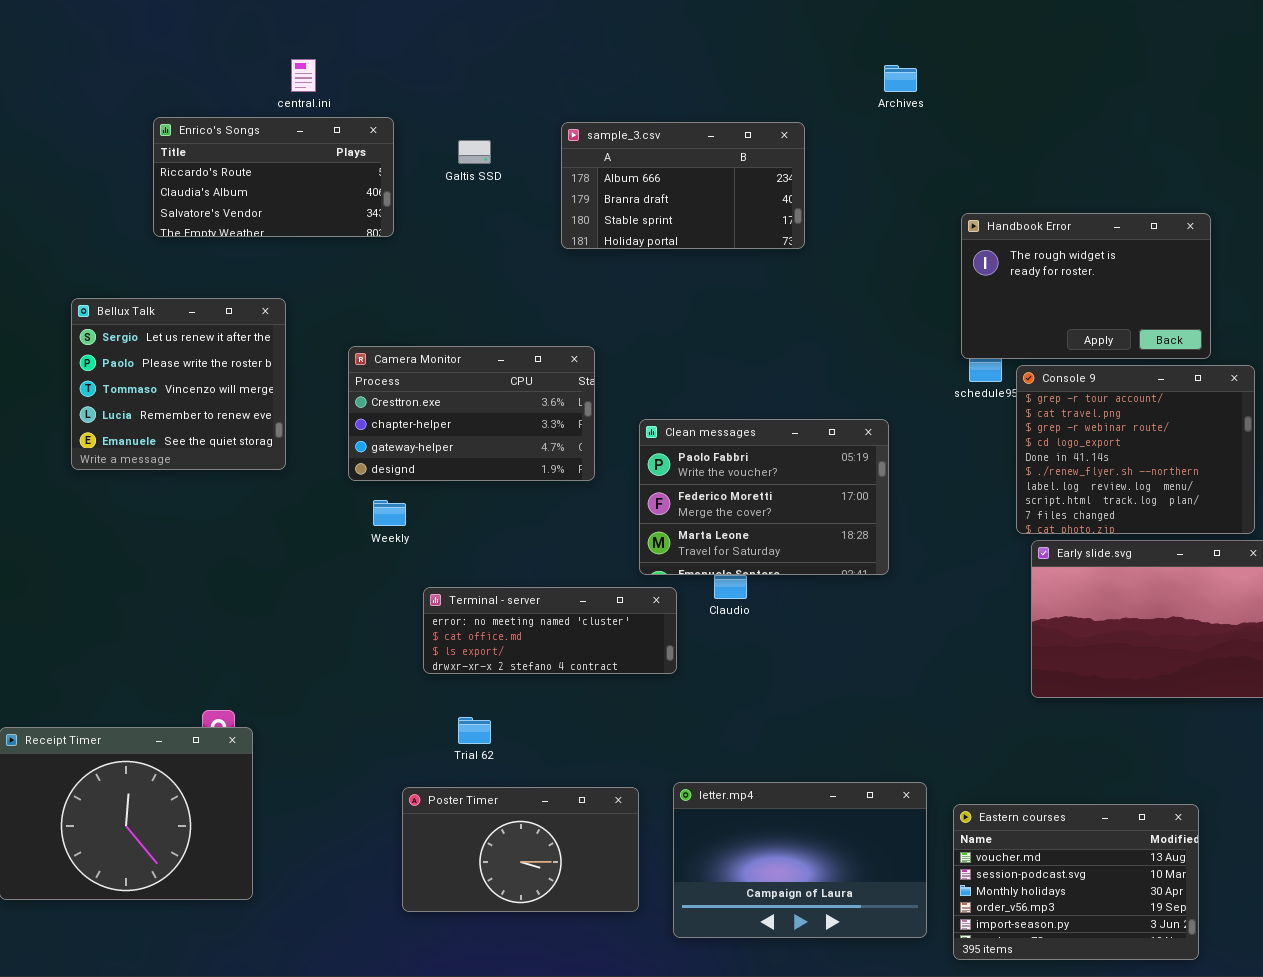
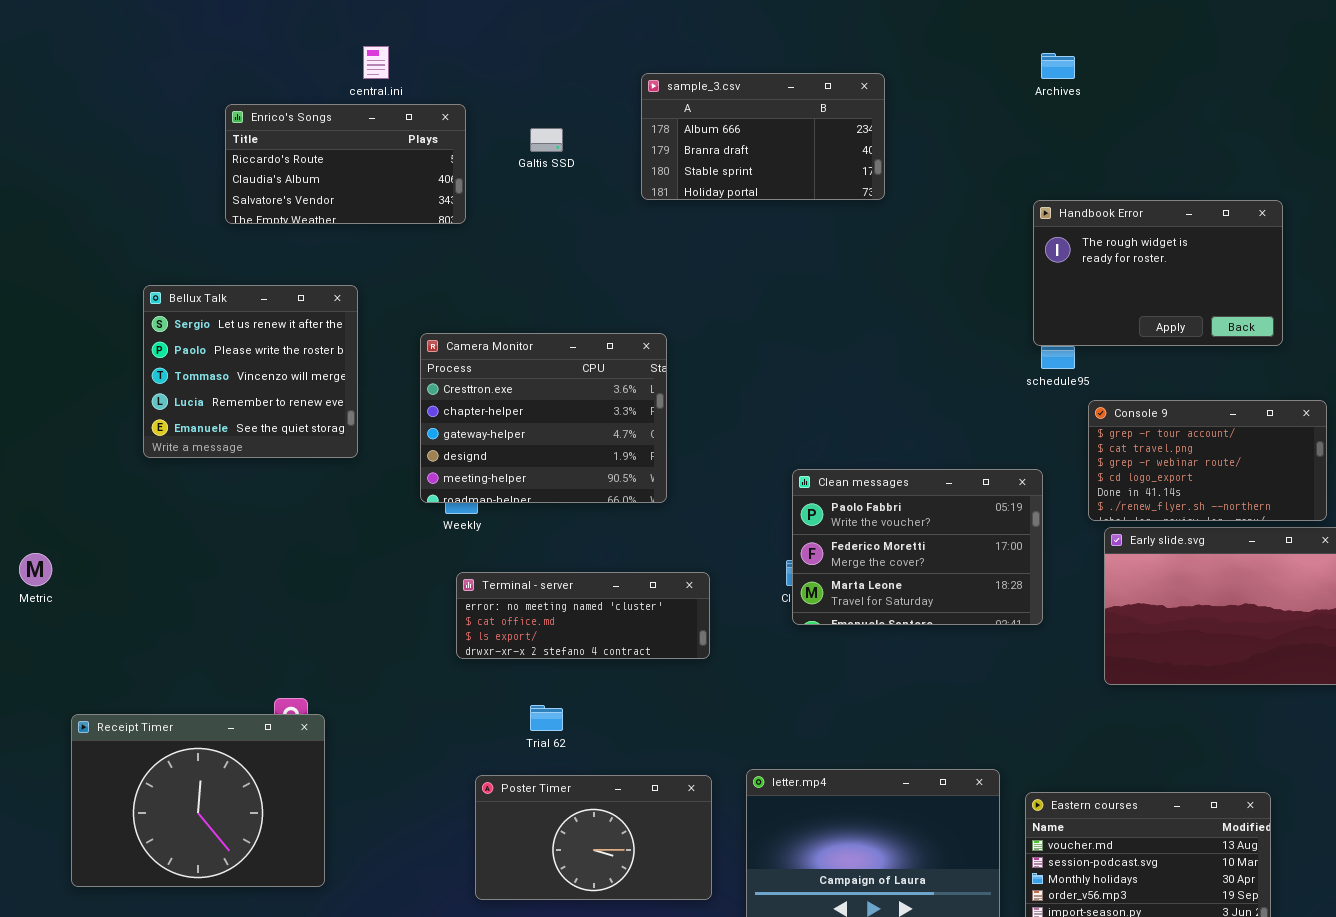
Archives: [884,65,917,92] -> [1041,53,1075,79], moved
sample_3.csv: [561,122,805,249] -> [641,73,885,200], moved
Camera Monitor: [348,346,595,481] -> [420,333,667,503], resized
Console 9: [1016,365,1255,534] -> [1088,400,1327,521], resized
Clean messages: [639,419,889,575] -> [792,469,1043,625], moved
Terminal - server: [423,587,677,674] -> [456,572,710,659], moved

